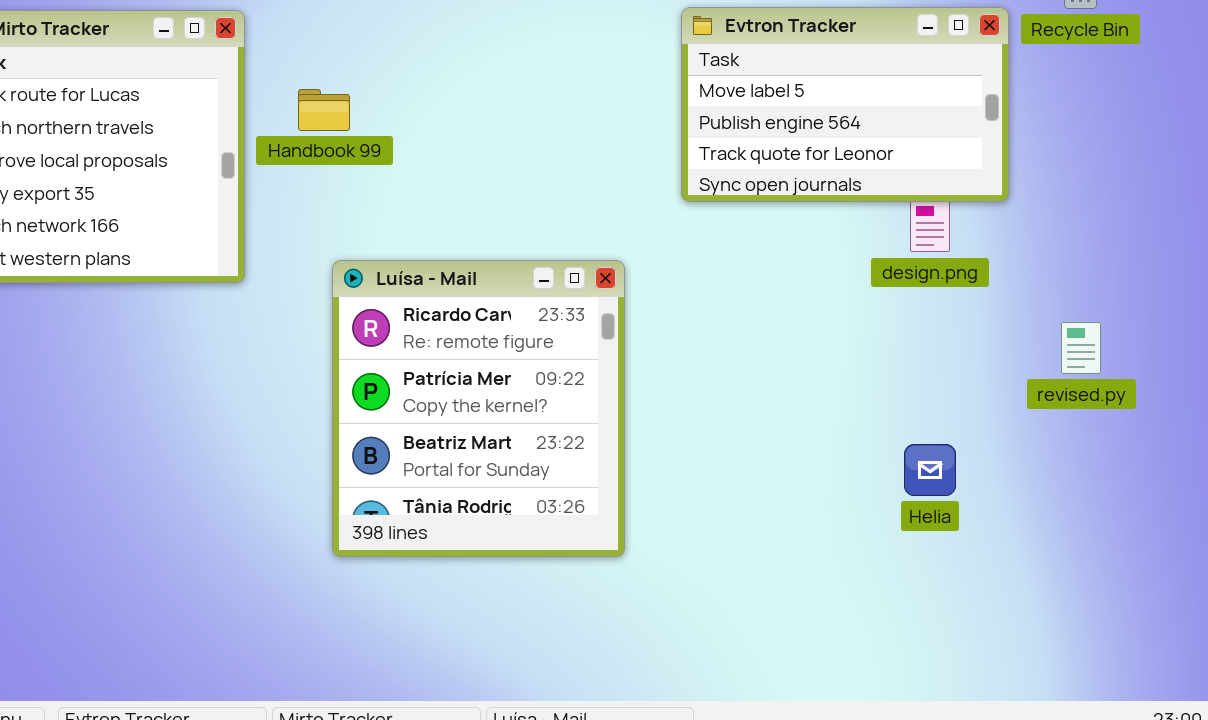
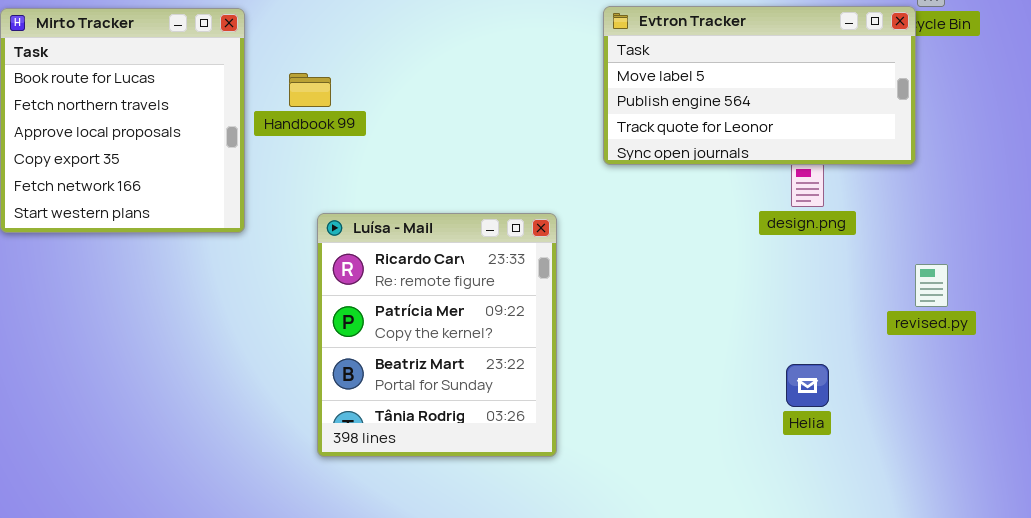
Evtron Tracker: [681,7,1009,202] -> [603,6,916,165], resized

